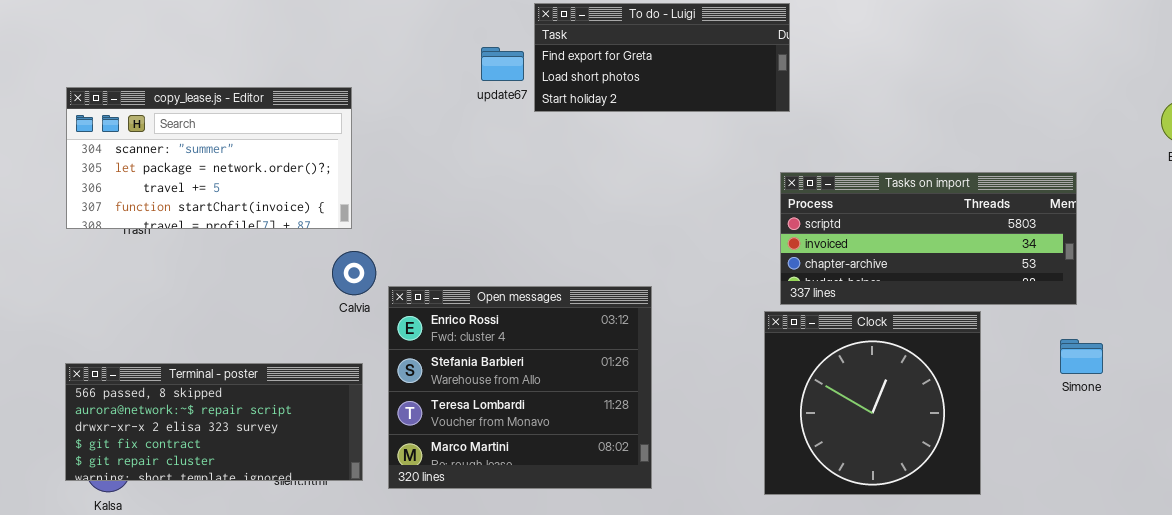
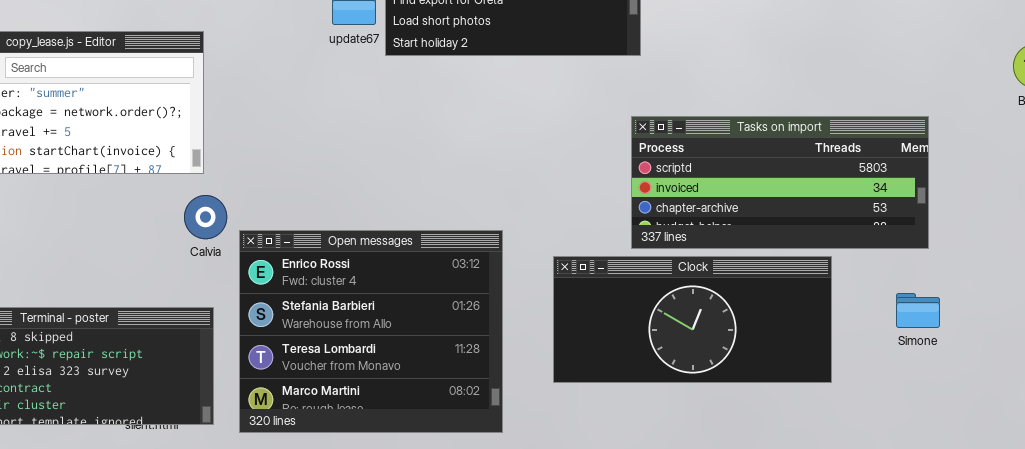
Clock: [764,311,981,495] -> [553,256,832,383], resized
Simone: [1060,339,1103,374] -> [896,293,940,328], moved

